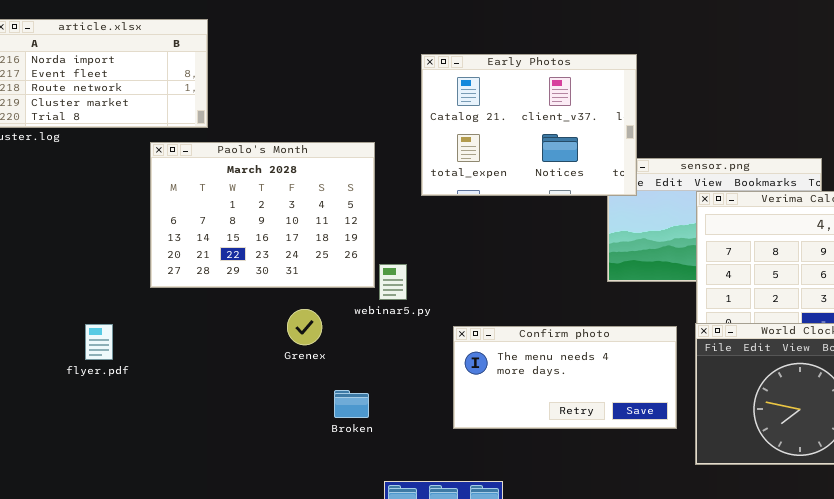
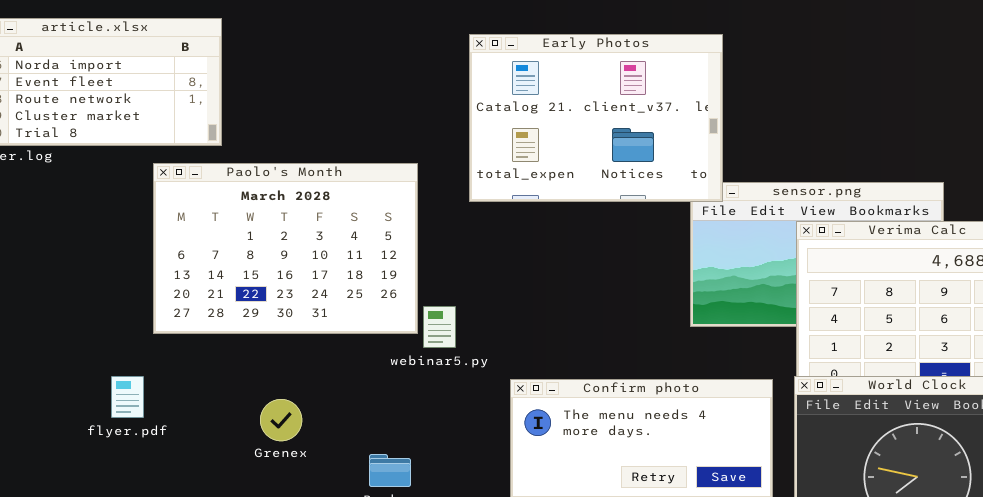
Early Photos: [421,54,637,196] -> [469,34,723,202], moved
Grenex: [287,309,322,345] -> [260,399,302,441], moved
flyer.pdf: [85,324,113,360] -> [111,376,144,418], moved

